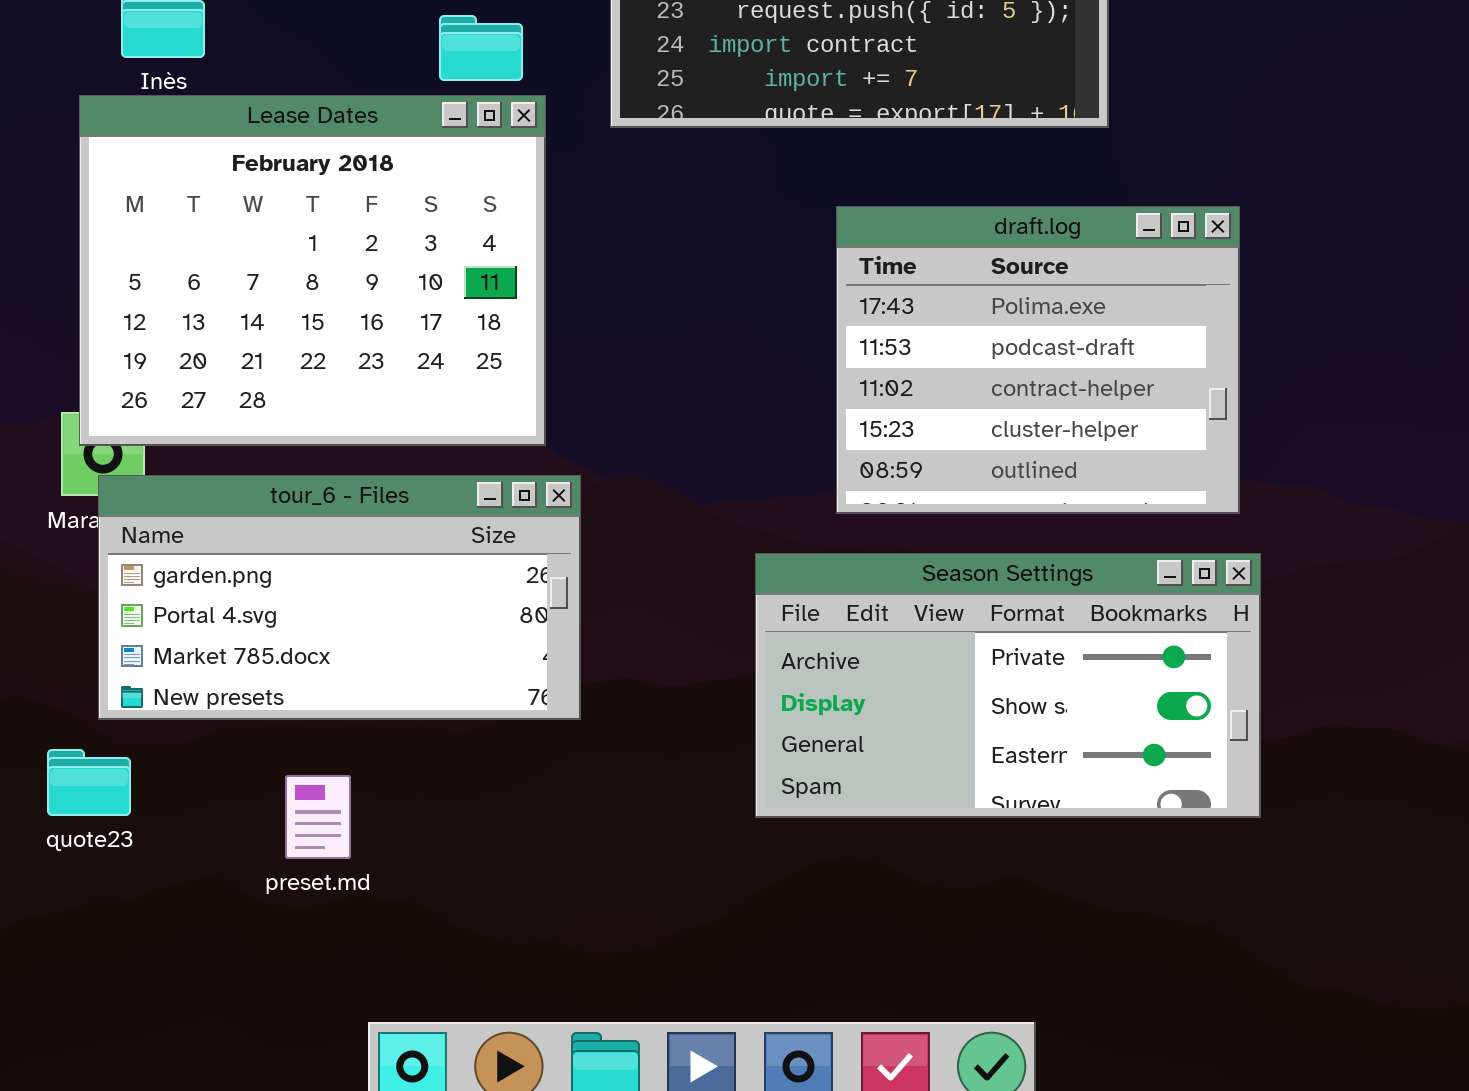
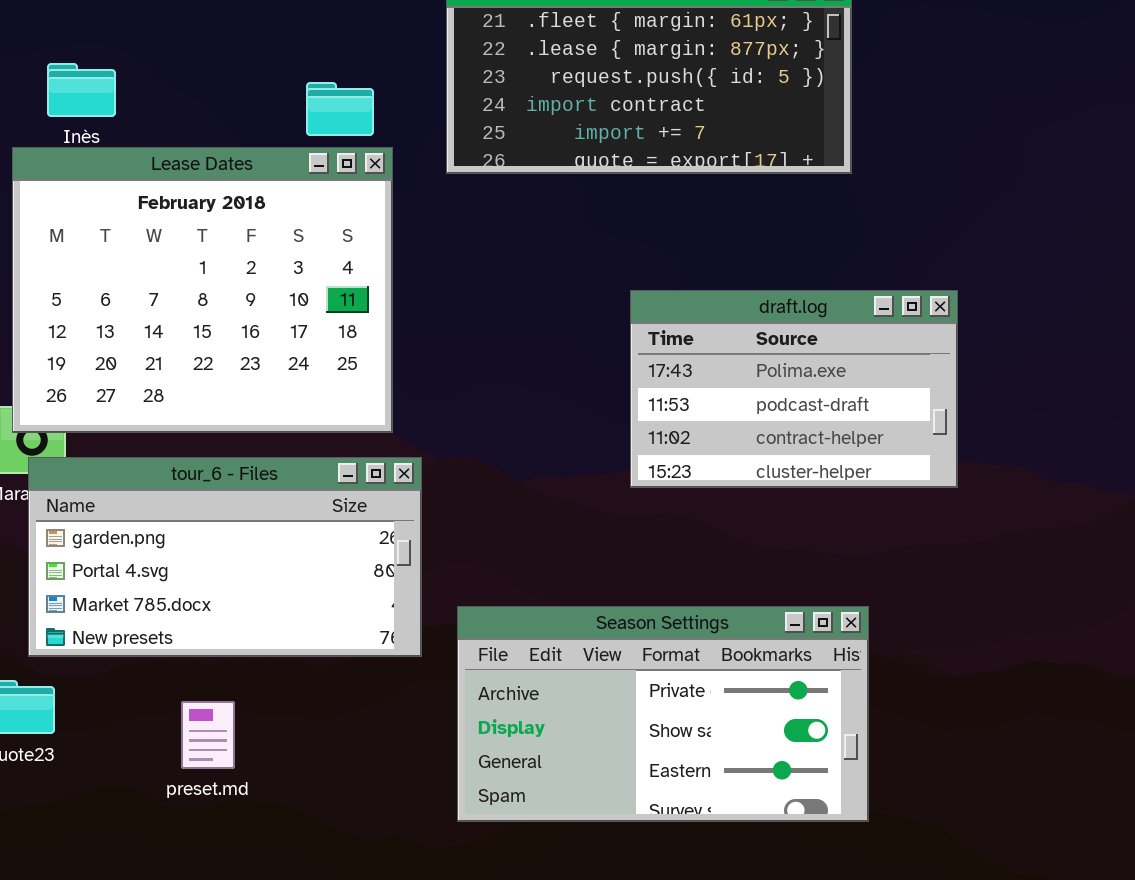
draft.log: [836,206,1240,514] -> [630,290,958,488], resized
Season Settings: [755,553,1261,818] -> [457,606,869,822], moved

